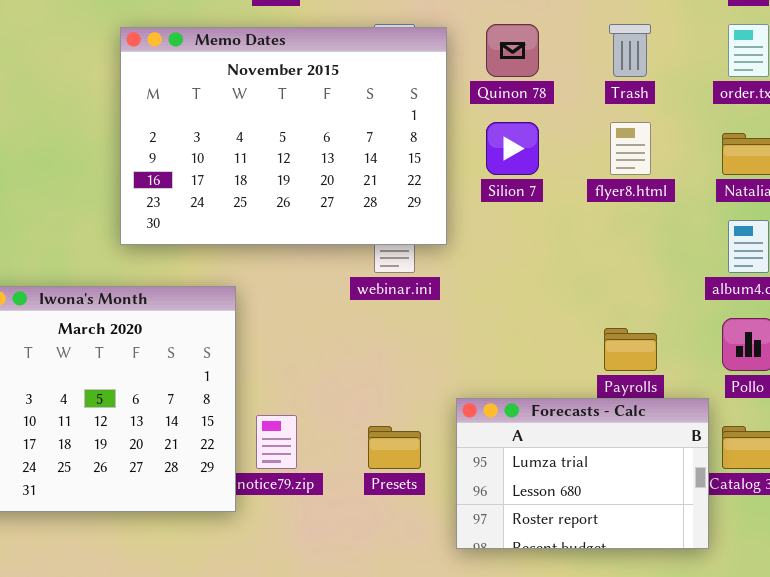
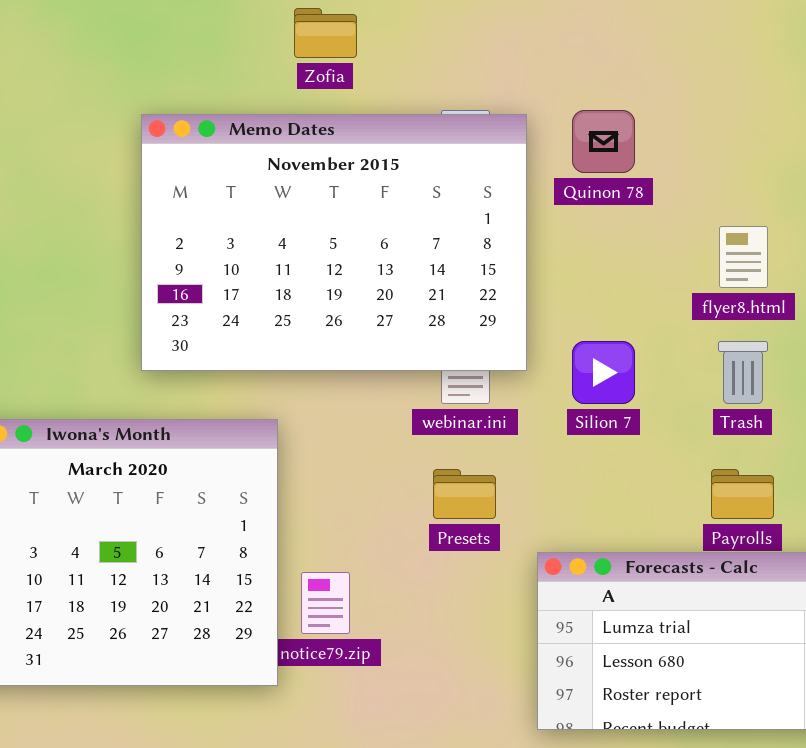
Trash: [609,24,651,77] -> [718,341,768,404], moved
Silion 7: [486,122,539,175] -> [572,341,635,404], moved
Presets: [368,426,421,469] -> [433,469,496,519], moved

